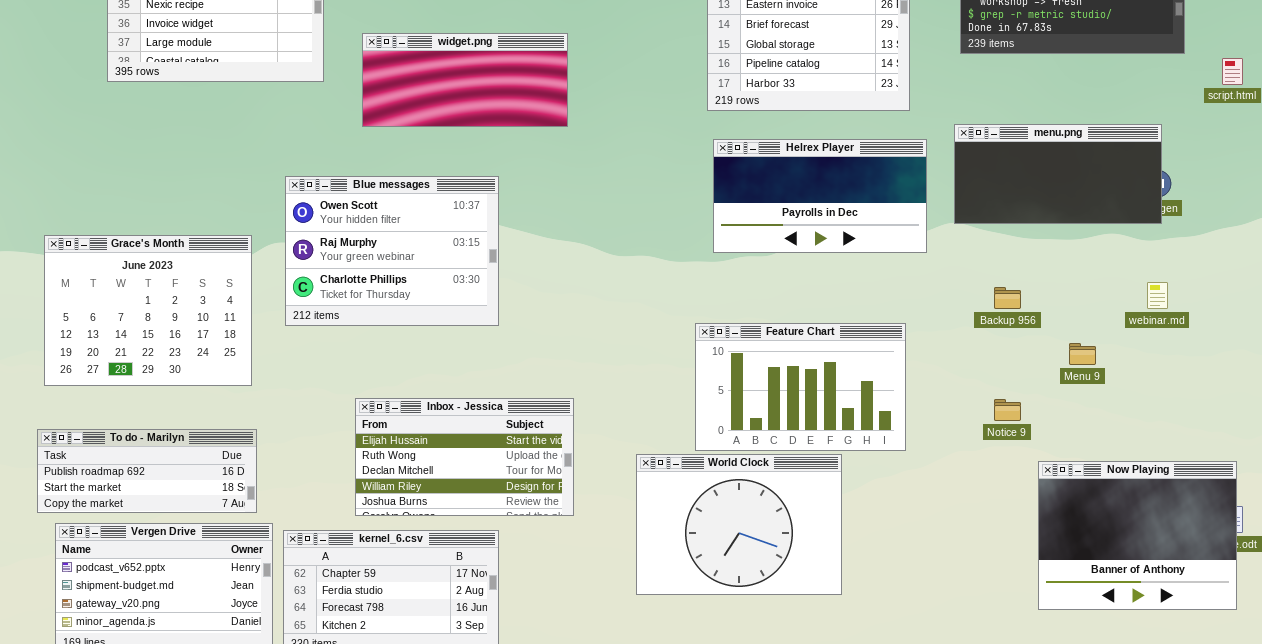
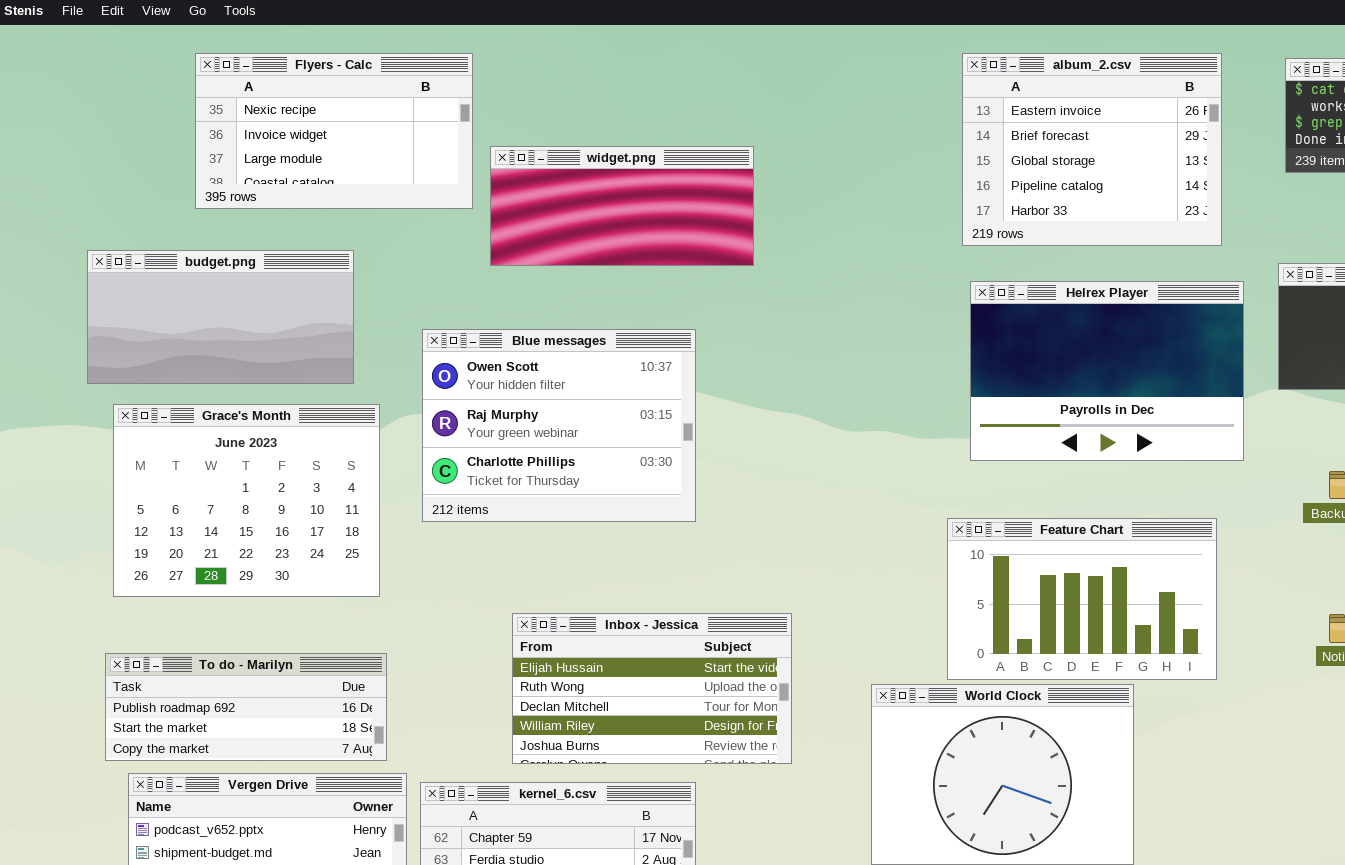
widget.png: [362,33,568,127] -> [490,146,754,266], moved
budget.png: none -> [87,250,354,384], opened
Helrex Player: [713,139,927,253] -> [970,281,1244,461], resized

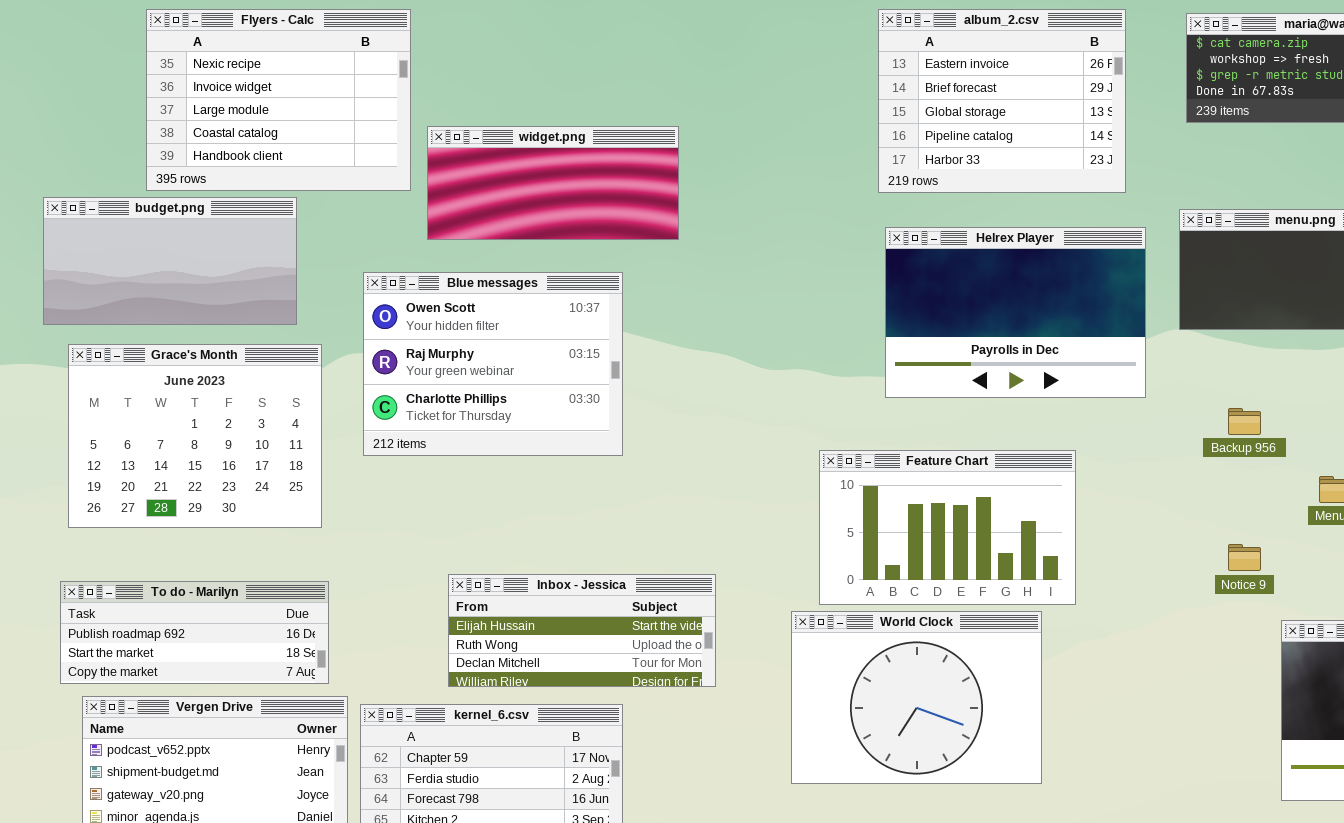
Flyers - Calc: [195,53,473,209] -> [146,9,411,191], resized
widget.png: [490,146,754,266] -> [427,126,679,240], moved
Feature Chart: [947,518,1217,680] -> [819,450,1076,605], moved
Inbox - Jessica: [512,613,792,764] -> [448,574,716,687], resized

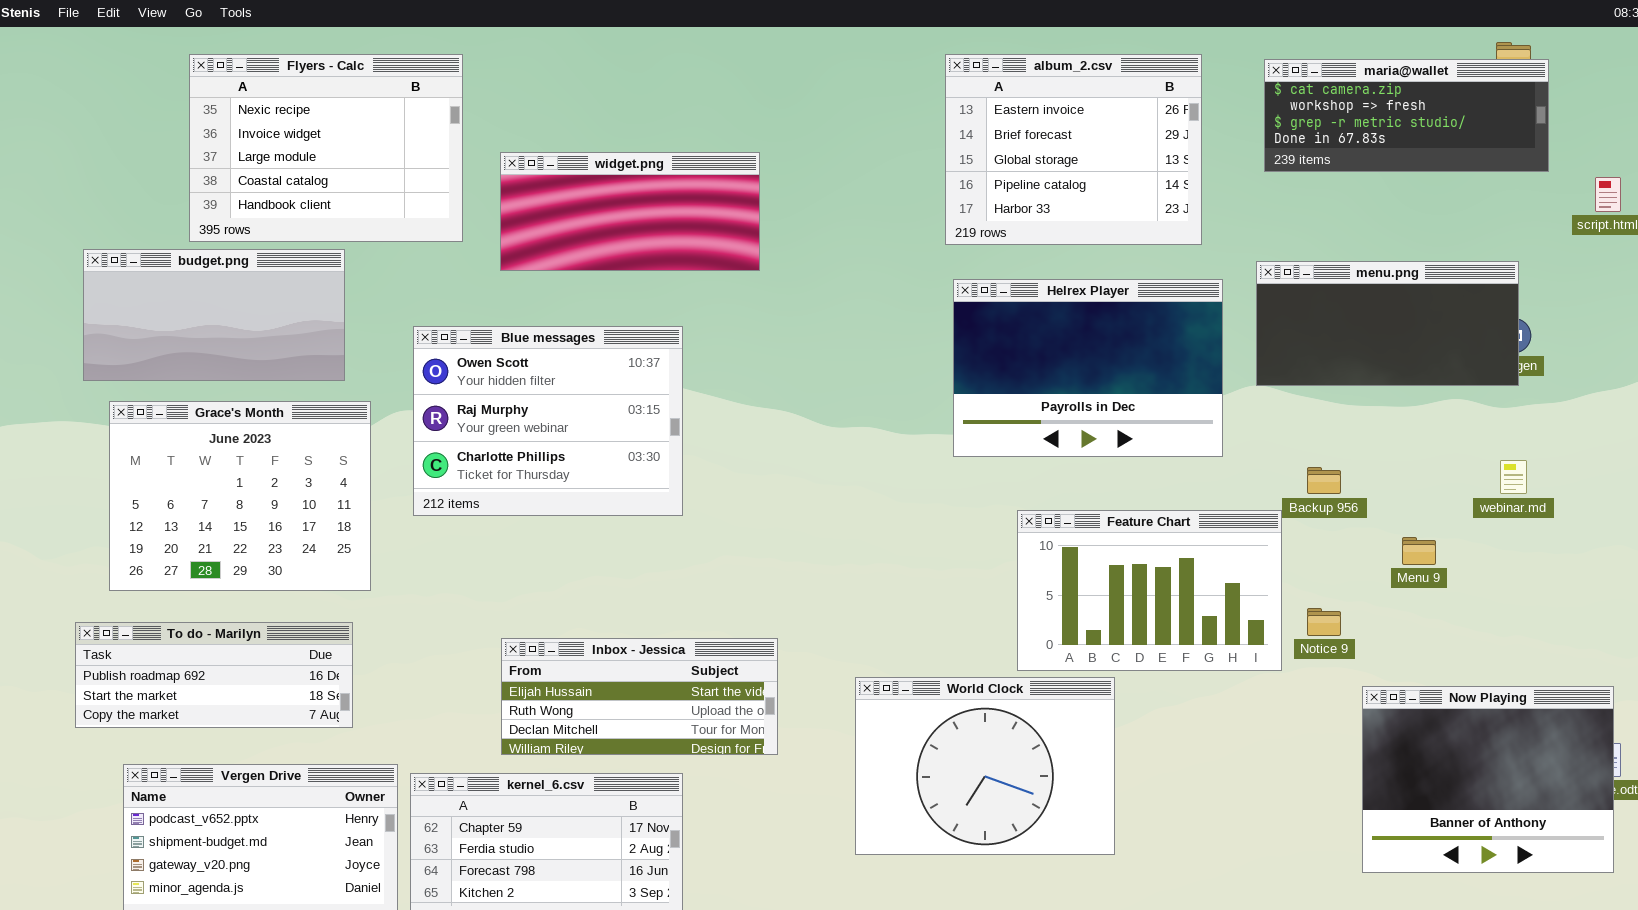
widget.png: [427,126,679,240] -> [500,152,760,271], moved
Feature Chart: [819,450,1076,605] -> [1017,510,1282,671], moved
To do - Marilyn: [60,581,329,684] -> [75,622,353,728], moved

